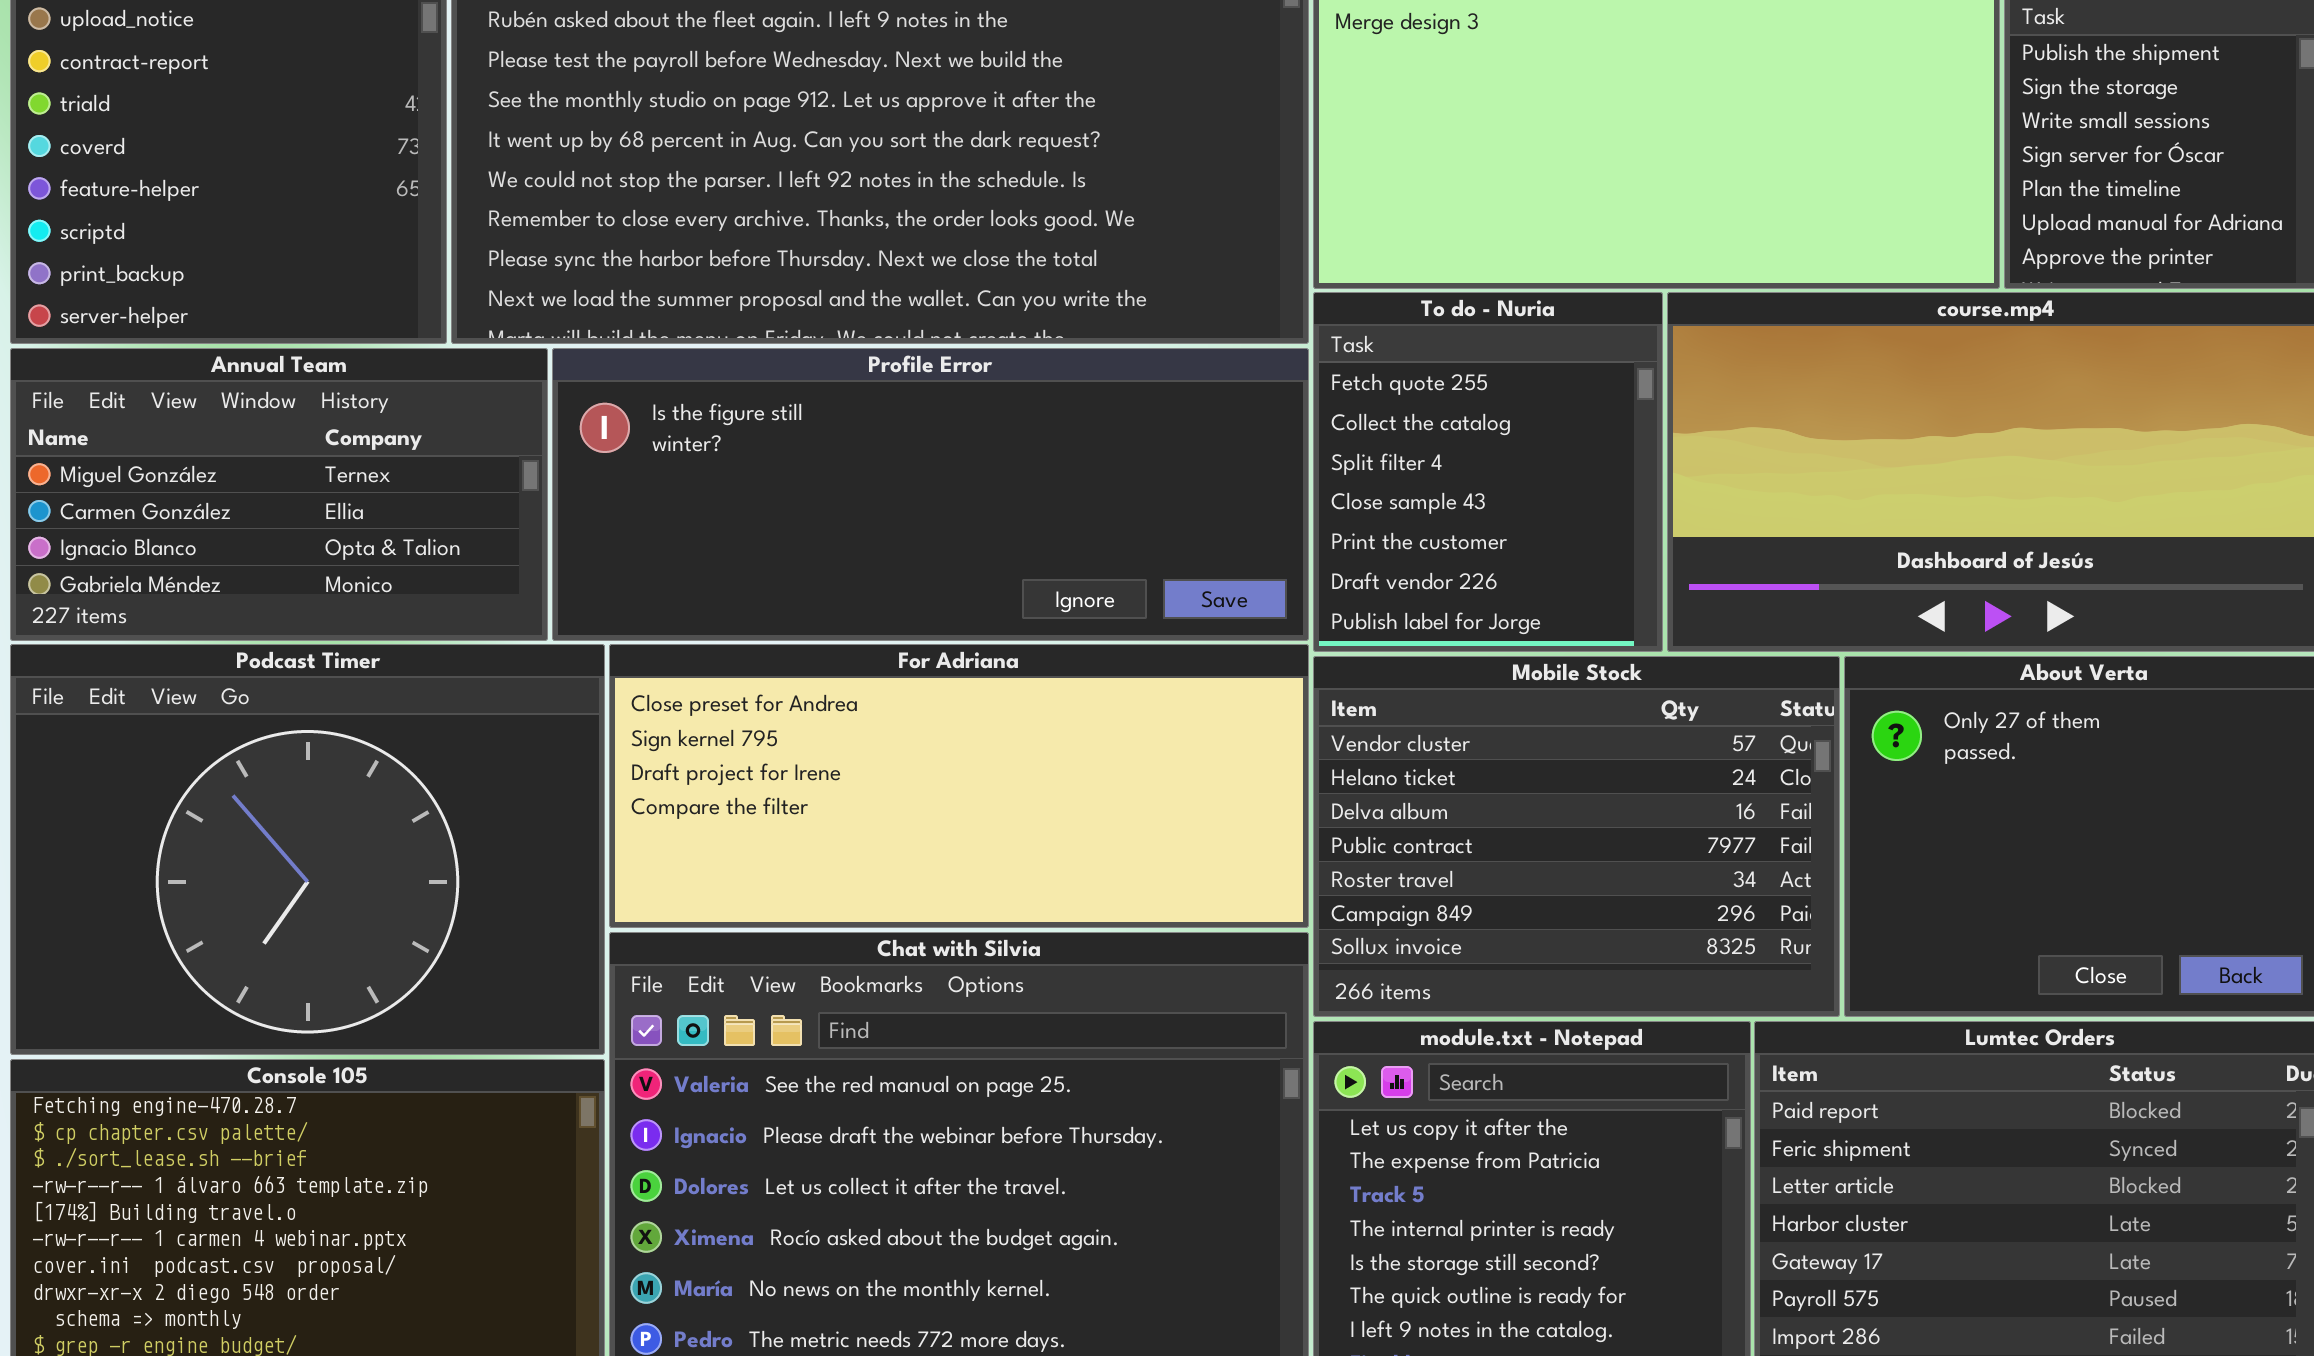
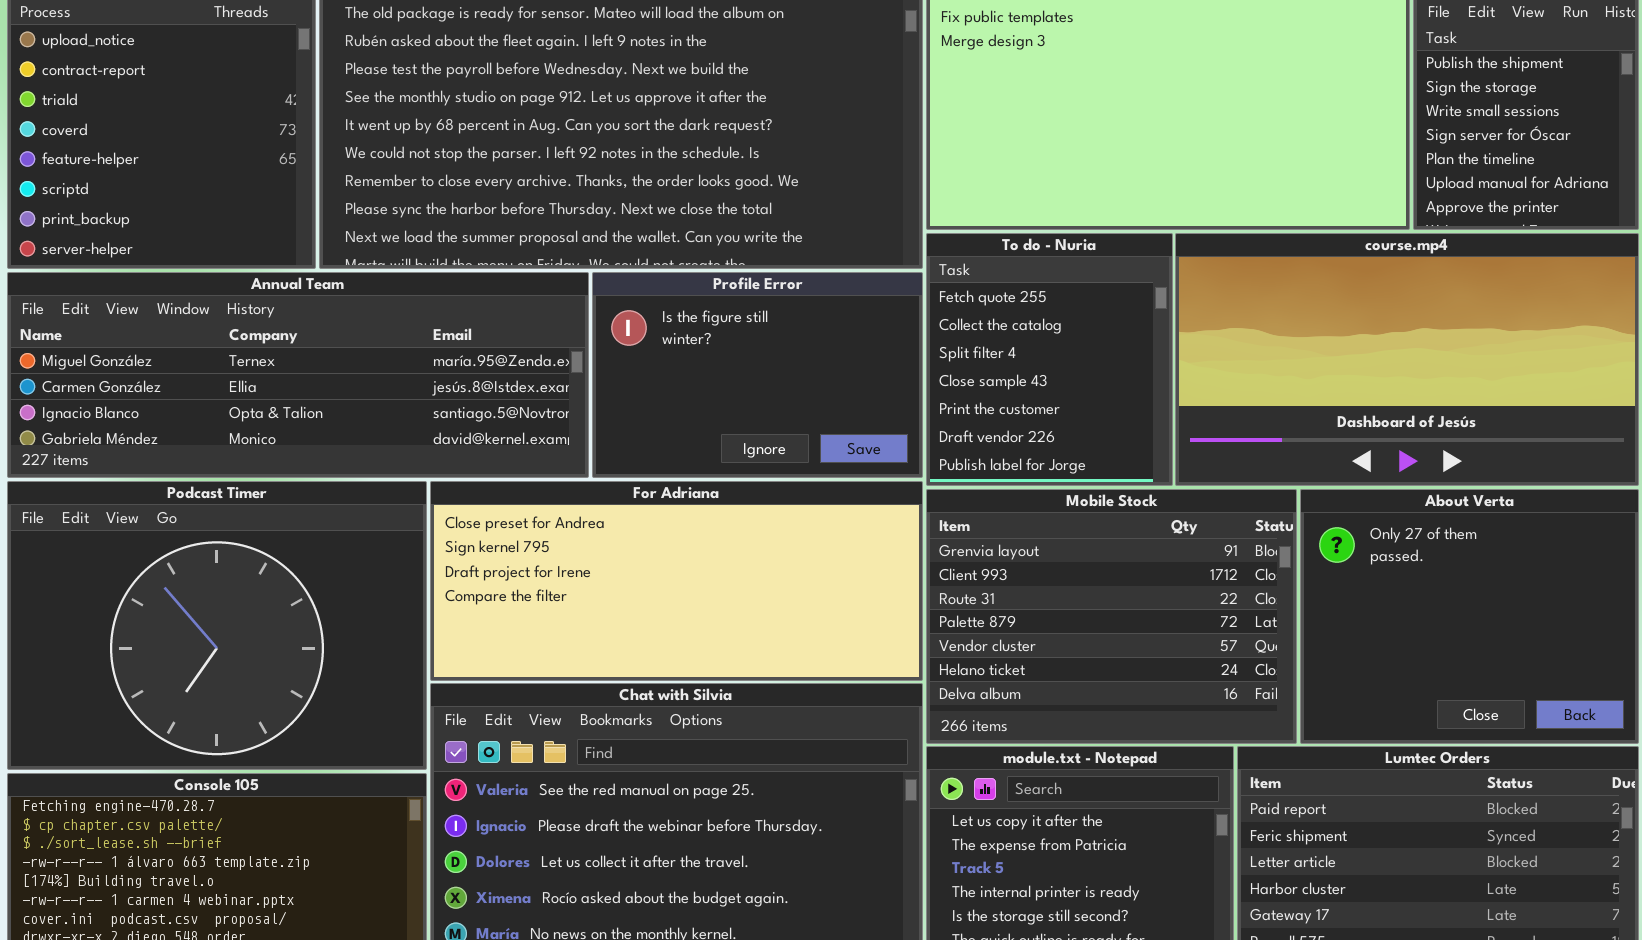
Annual Team: [10,348,548,641] -> [7,272,589,478], resized
Profile Error: [552,348,1309,641] -> [592,272,923,478], resized
Mobile Stock: [1313,656,1840,1017] -> [926,489,1297,744], scrolled up 4 rows

